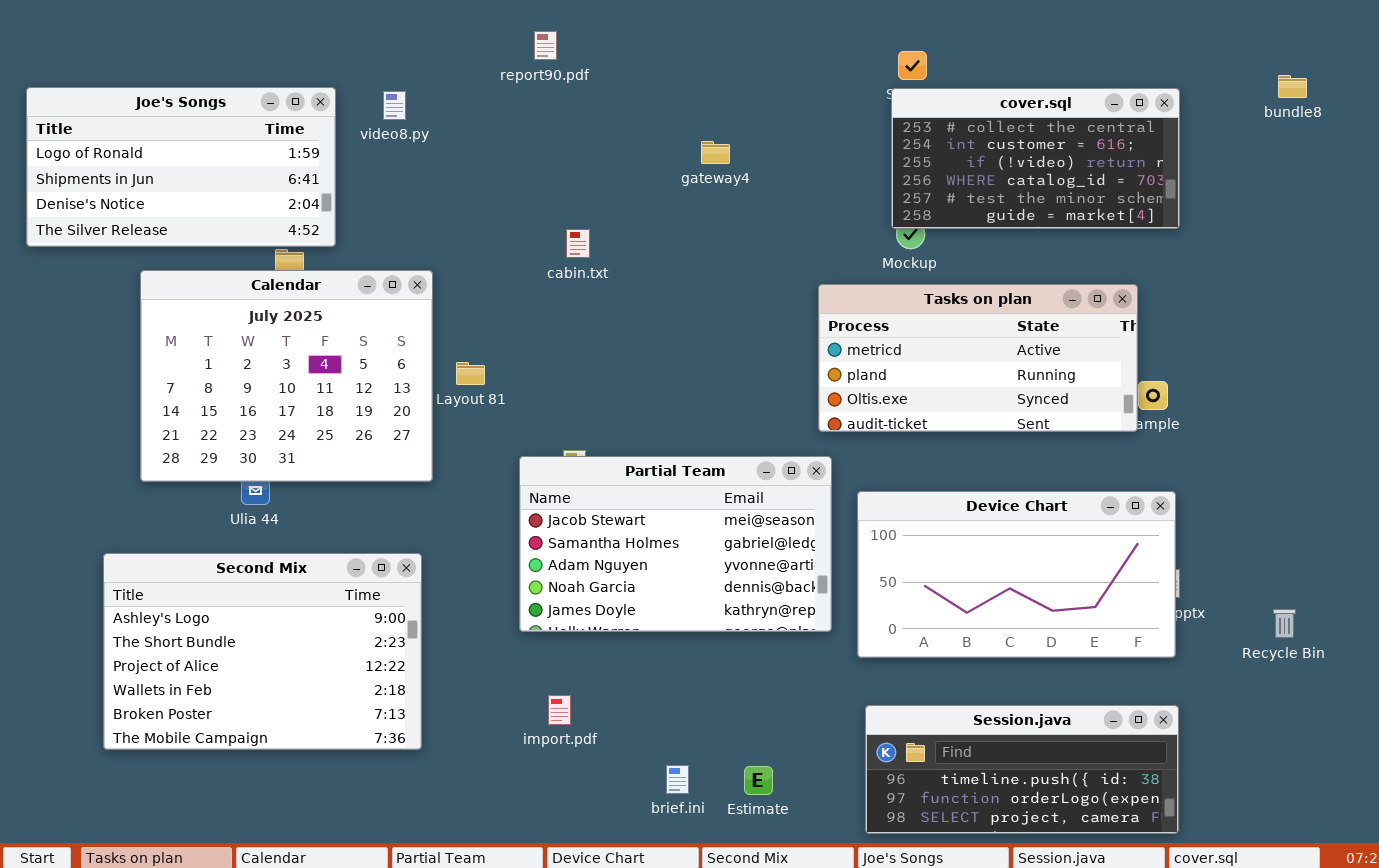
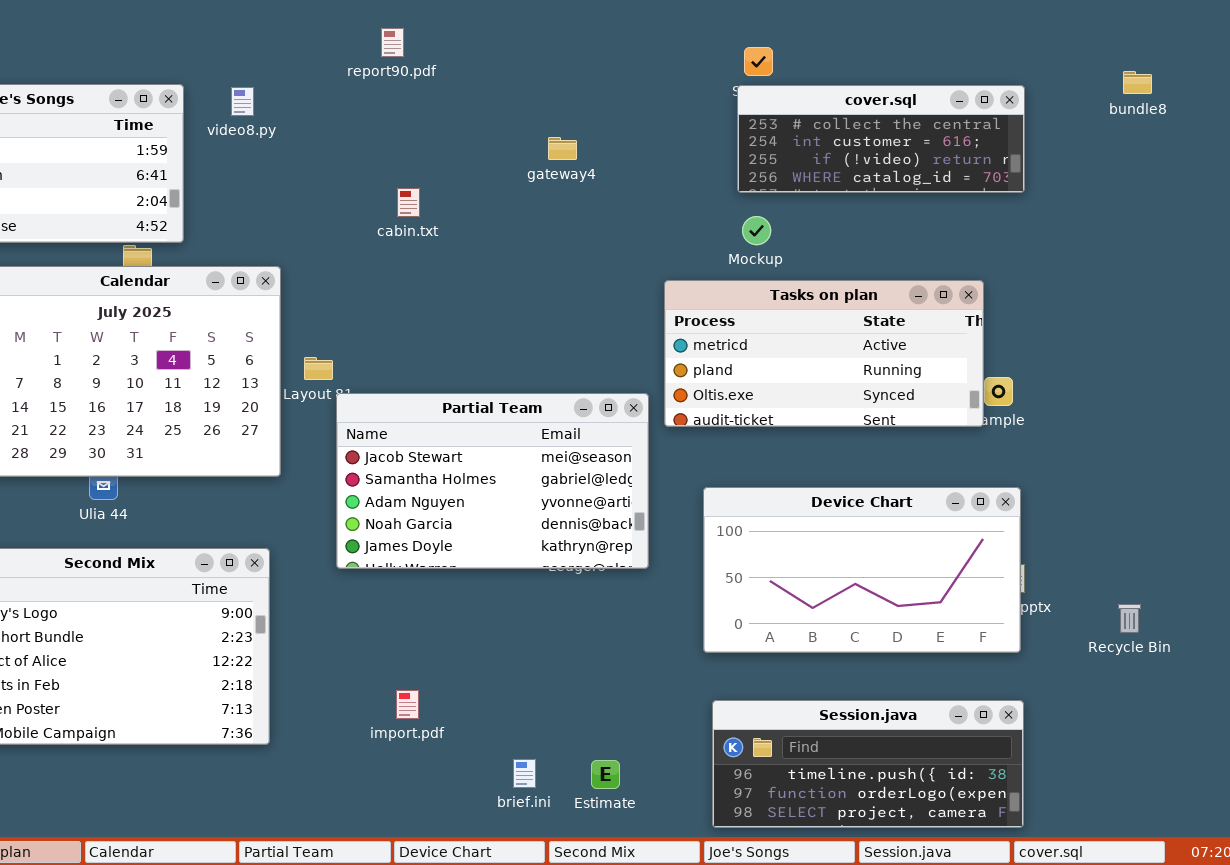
cover.sql: [891,88,1180,229] -> [737,85,1025,193], resized
cabin.txt: [566,229,590,258] -> [397,188,420,217], moved
Partial Team: [519,456,832,632] -> [336,393,649,569], moved

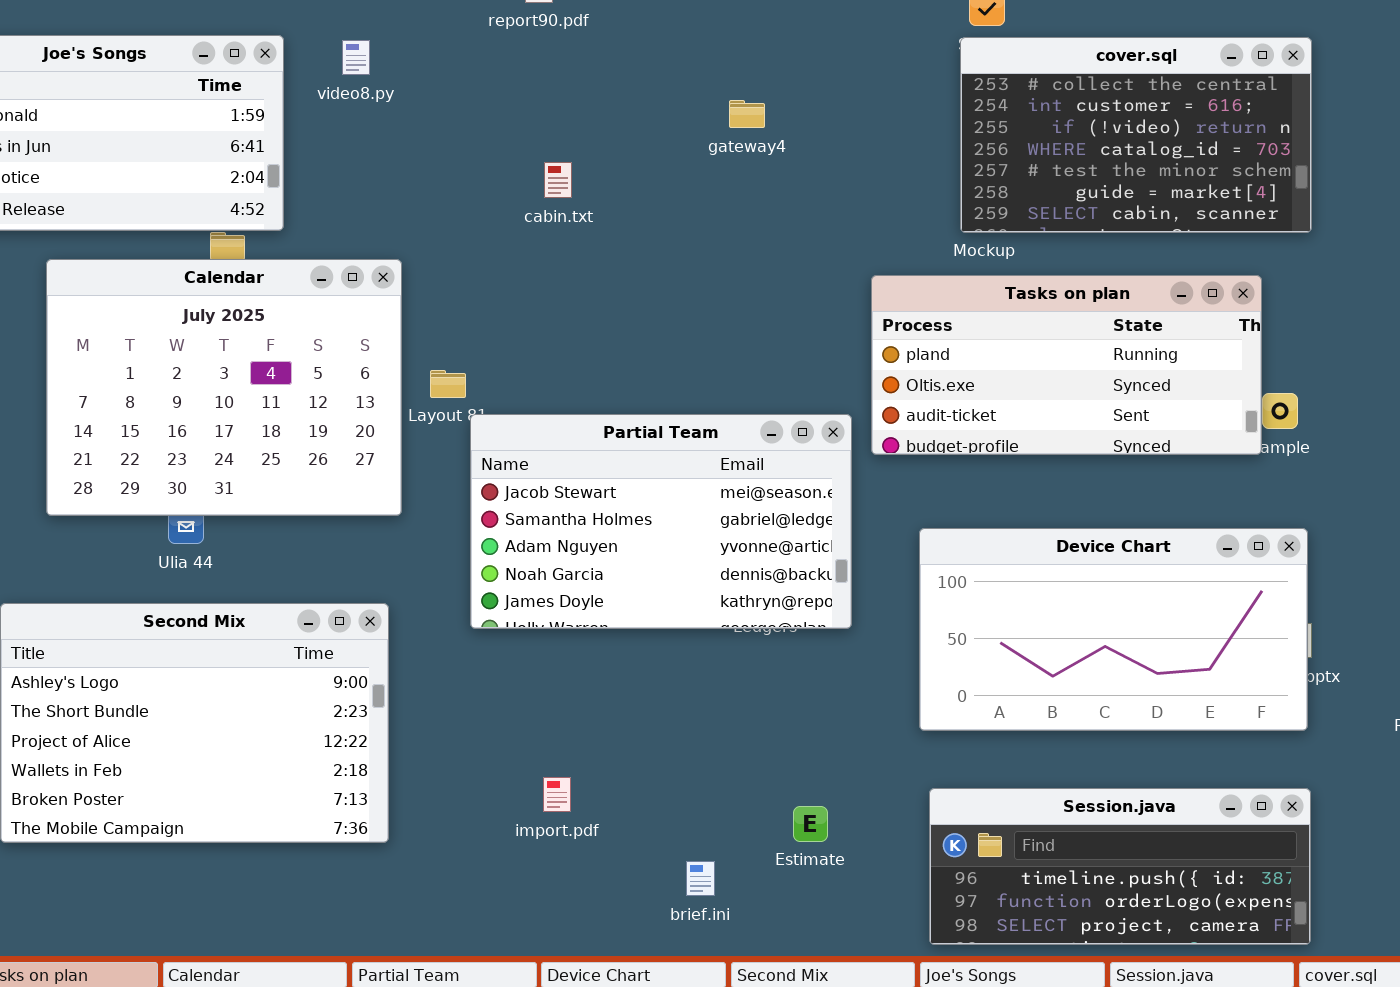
cover.sql: [737,85,1025,193] -> [960,37,1312,233], resized
Tasks on plan: [664,280,984,427] -> [871,275,1262,455], scrolled down 1 row
Estimate: [591,760,620,789] -> [793,806,828,842], moved

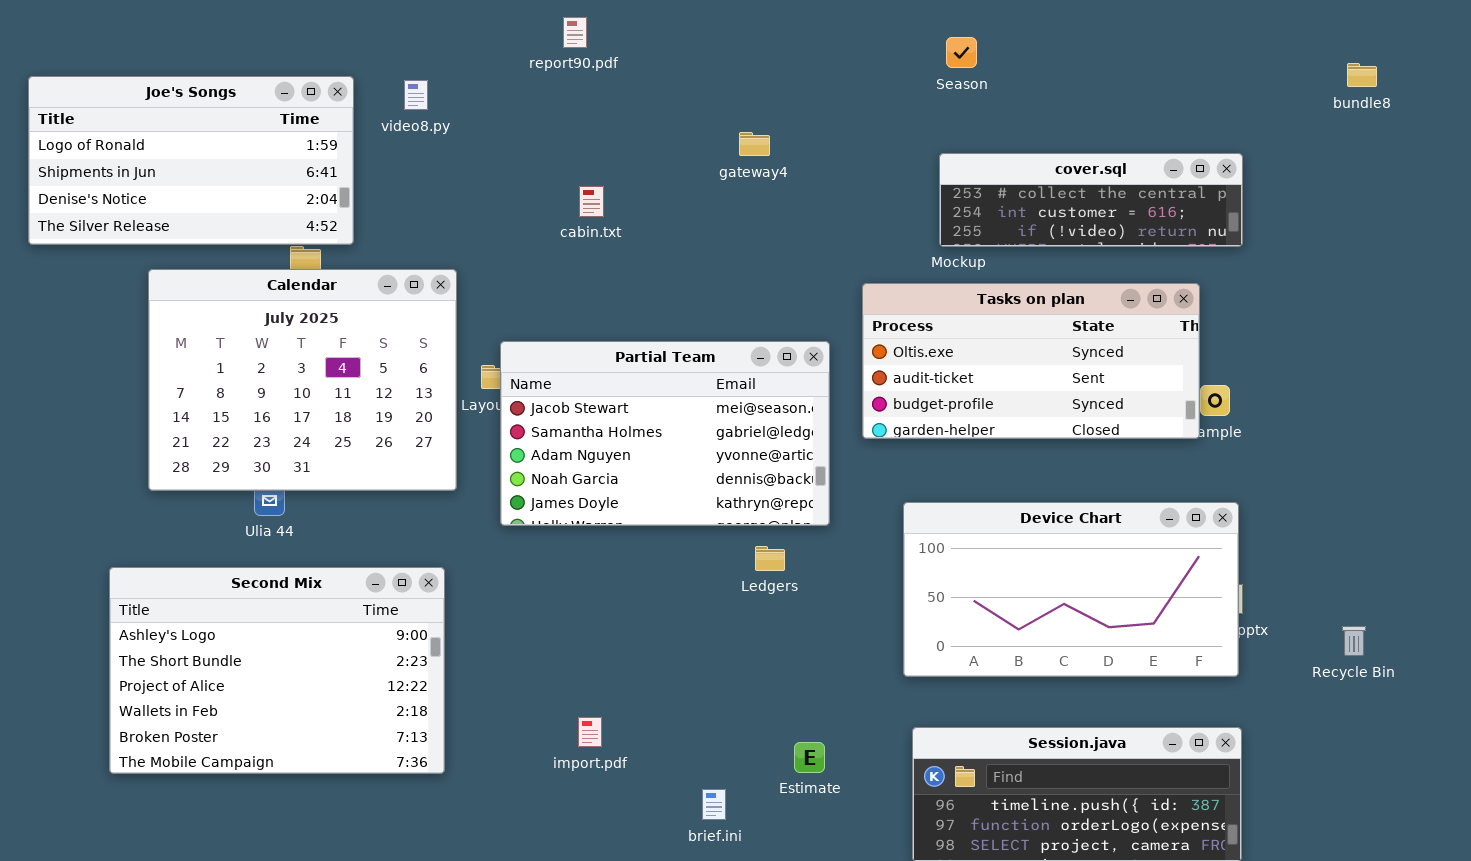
cover.sql: [960,37,1312,233] -> [939,153,1243,247], resized
Tasks on plan: [871,275,1262,455] -> [862,283,1200,439], scrolled down 1 row
Partial Team: [470,414,852,629] -> [500,341,830,526], moved

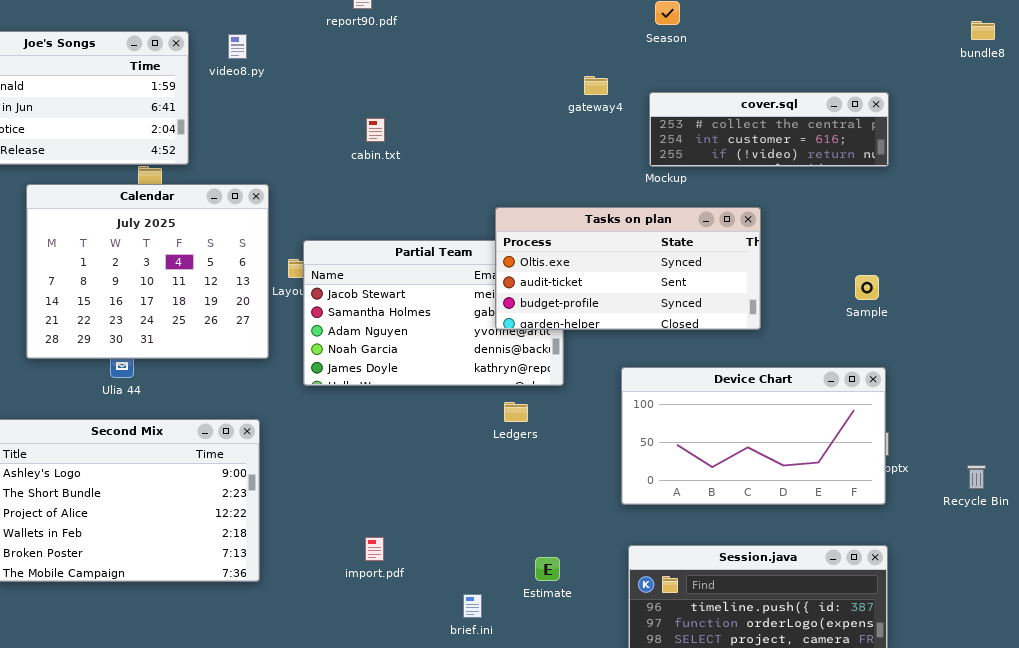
gateway4: [739,132,770,156] -> [584,76,608,95], moved
Tasks on plan: [862,283,1200,439] -> [495,207,761,330], moved

